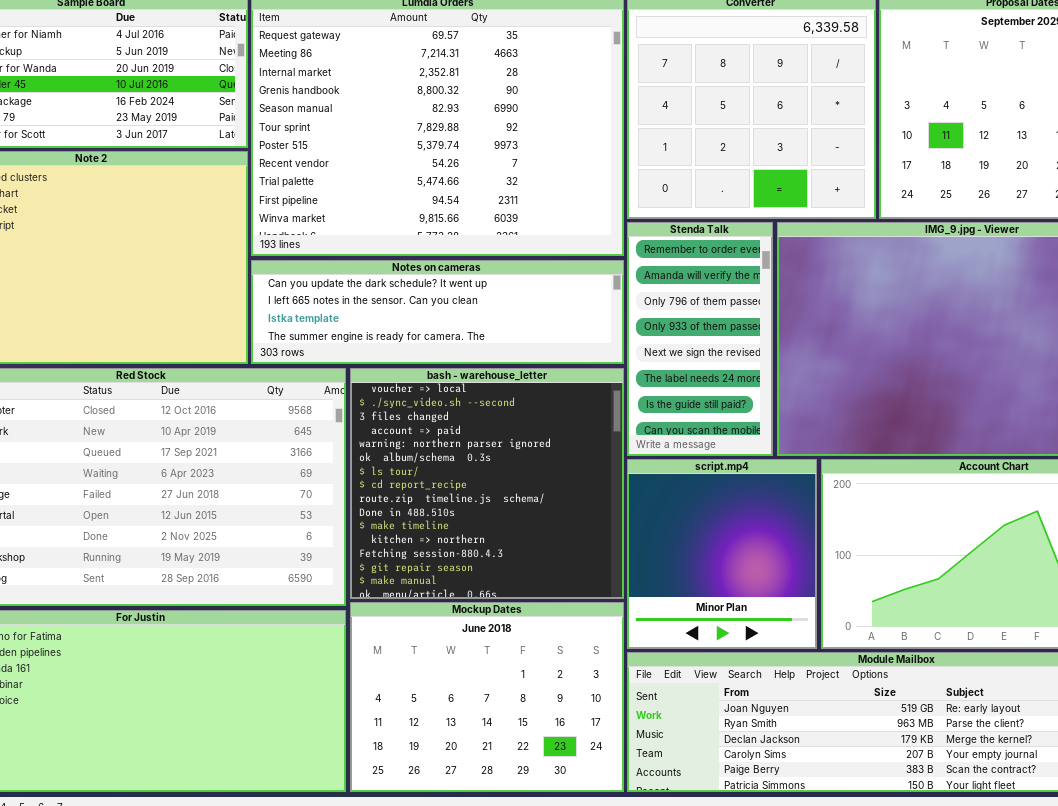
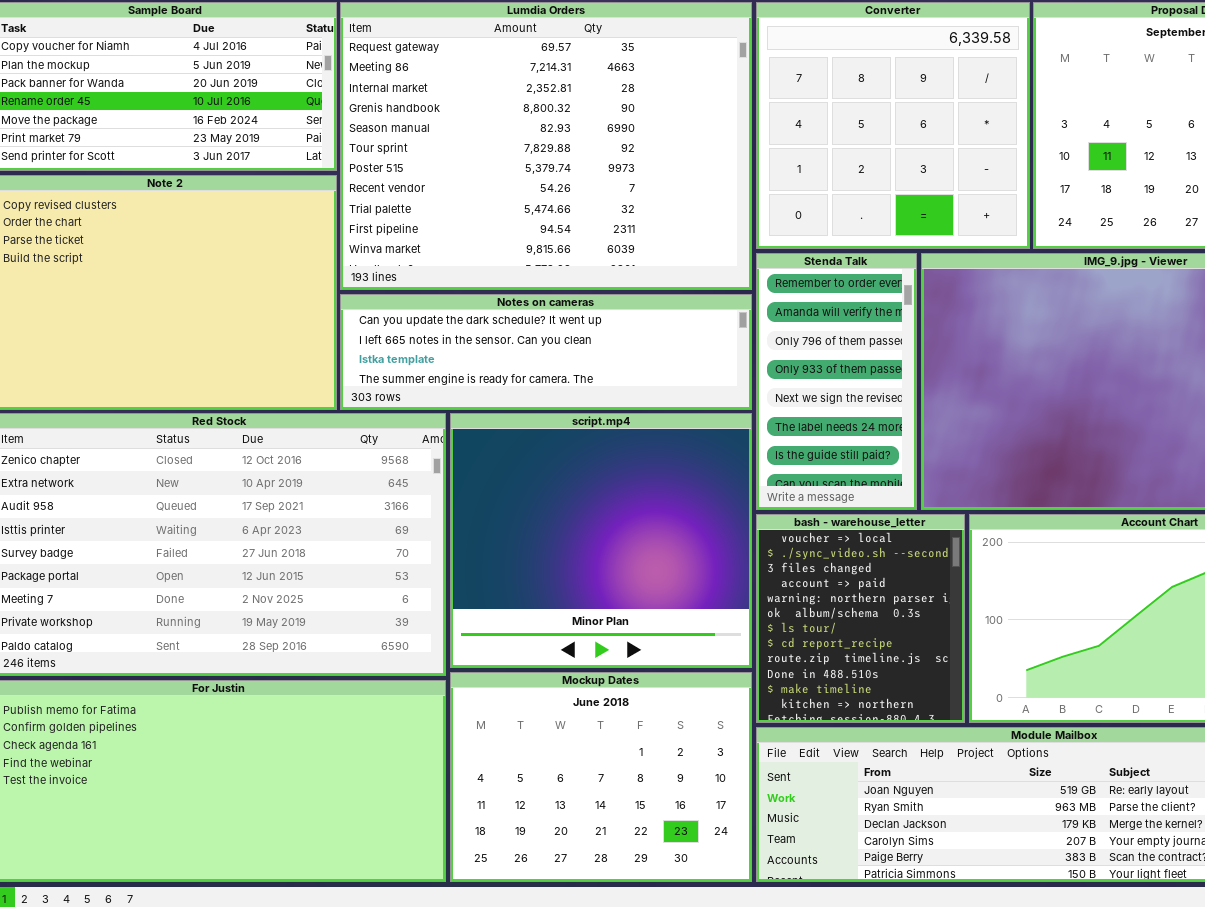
bash - warehouse_letter: [350,368,624,599] -> [756,514,965,723], moved, resized
script.mp4: [627,459,817,649] -> [450,413,752,668], moved, resized

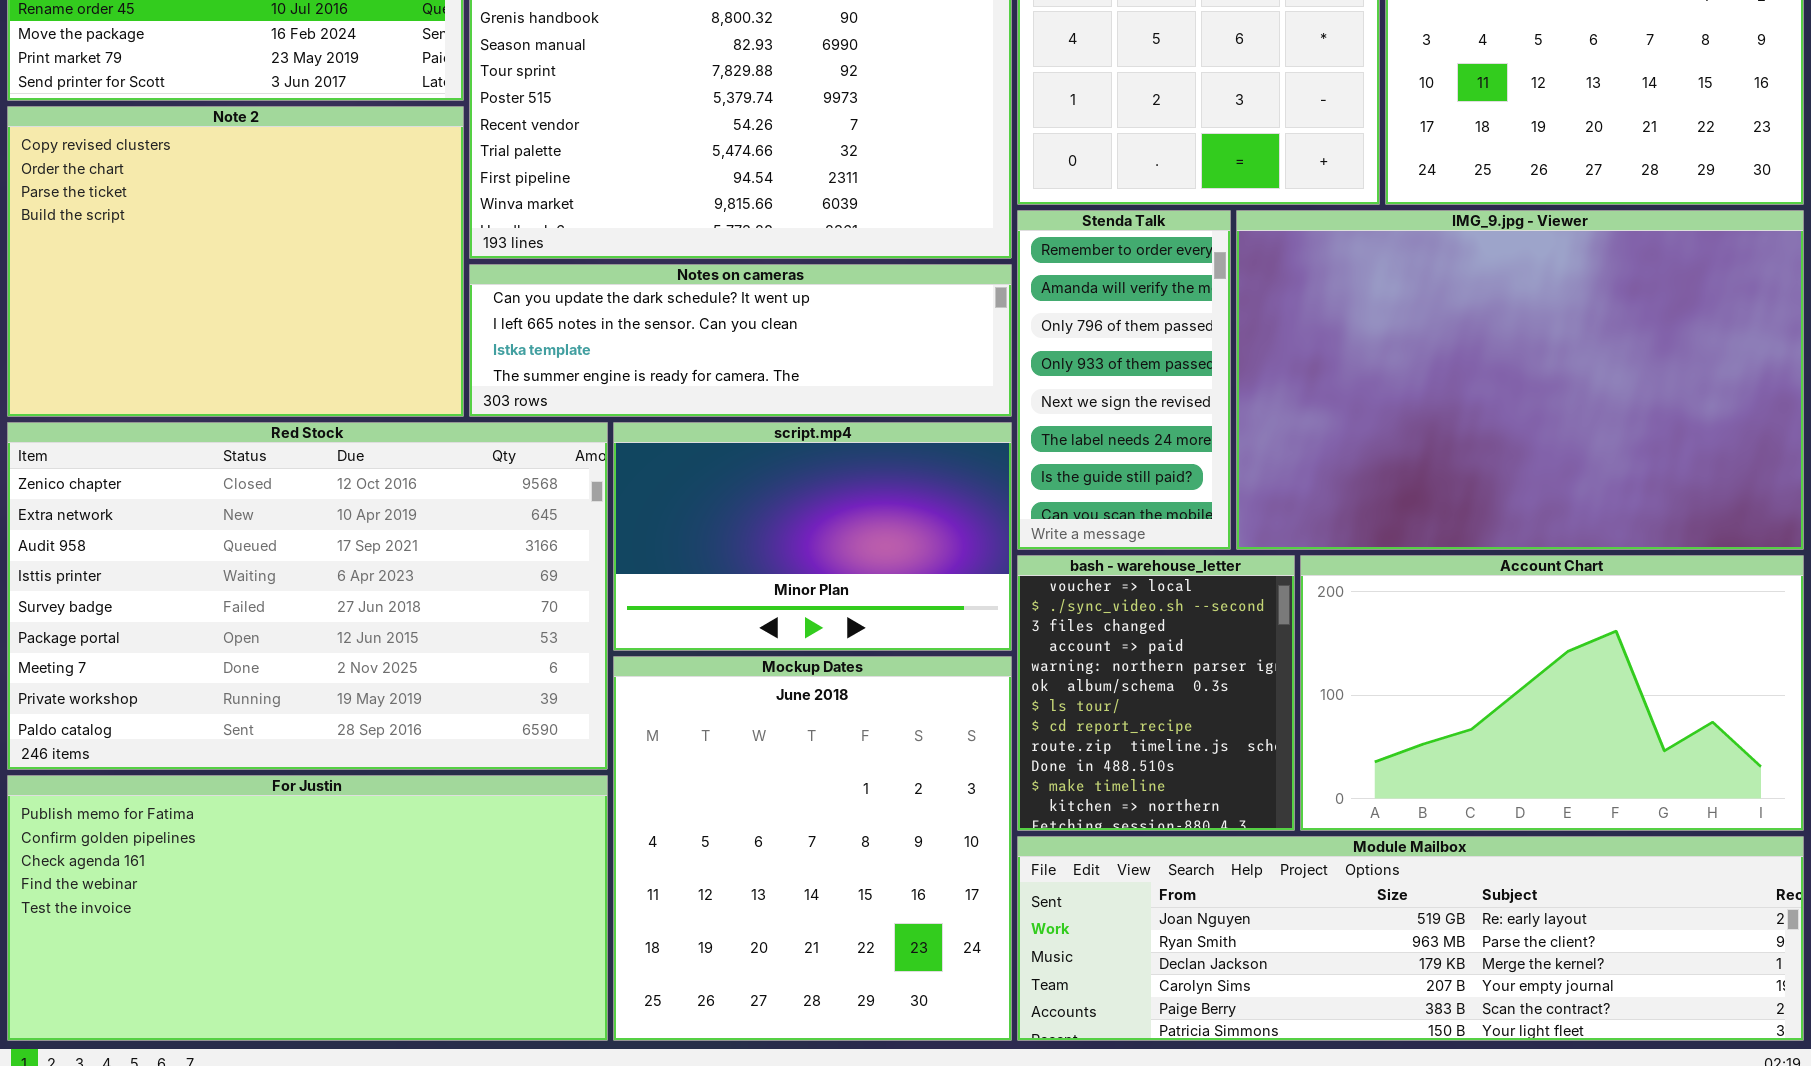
script.mp4: [450,413,752,668] -> [613,422,1012,651], resized
Mockup Dates: [450,672,752,882] -> [613,656,1012,1041], resized

